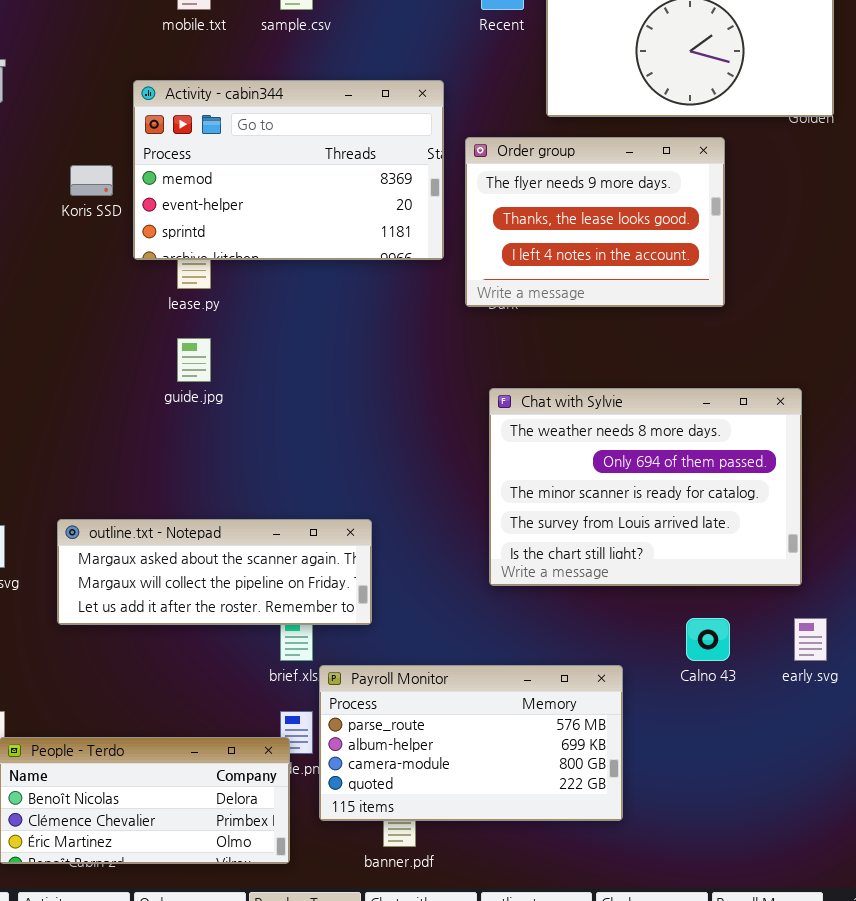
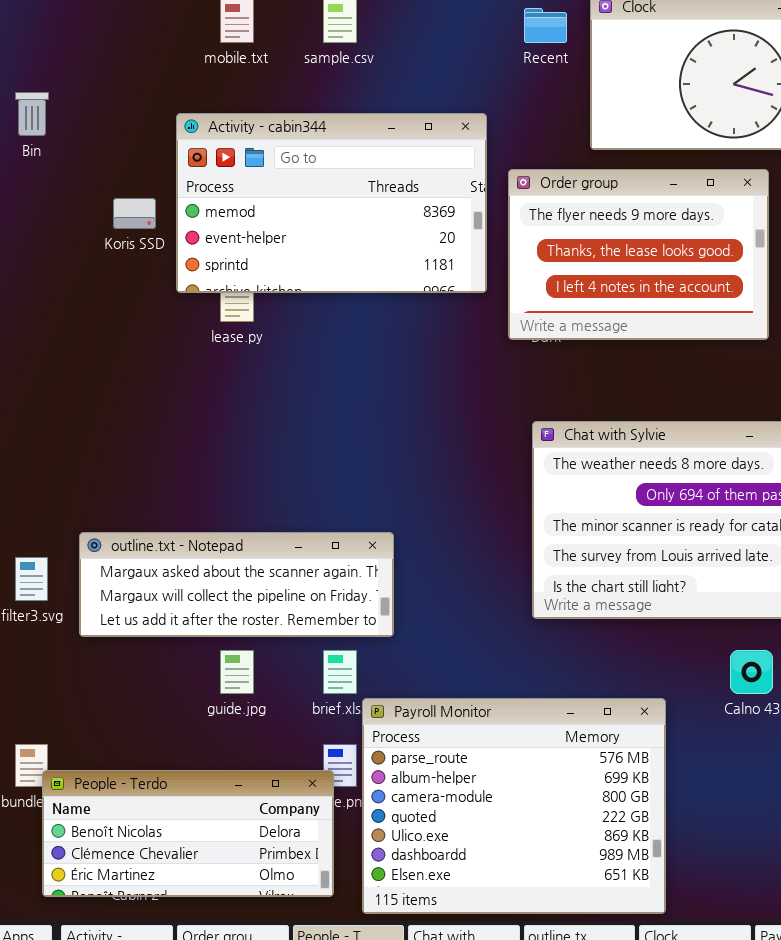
guide.jpg: [177,338,211,382] -> [220,650,254,694], moved
outline.txt - Notepad: [57,519,372,625] -> [79,532,394,637], moved
Payroll Monitor: [319,665,623,821] -> [362,698,666,914], resized

